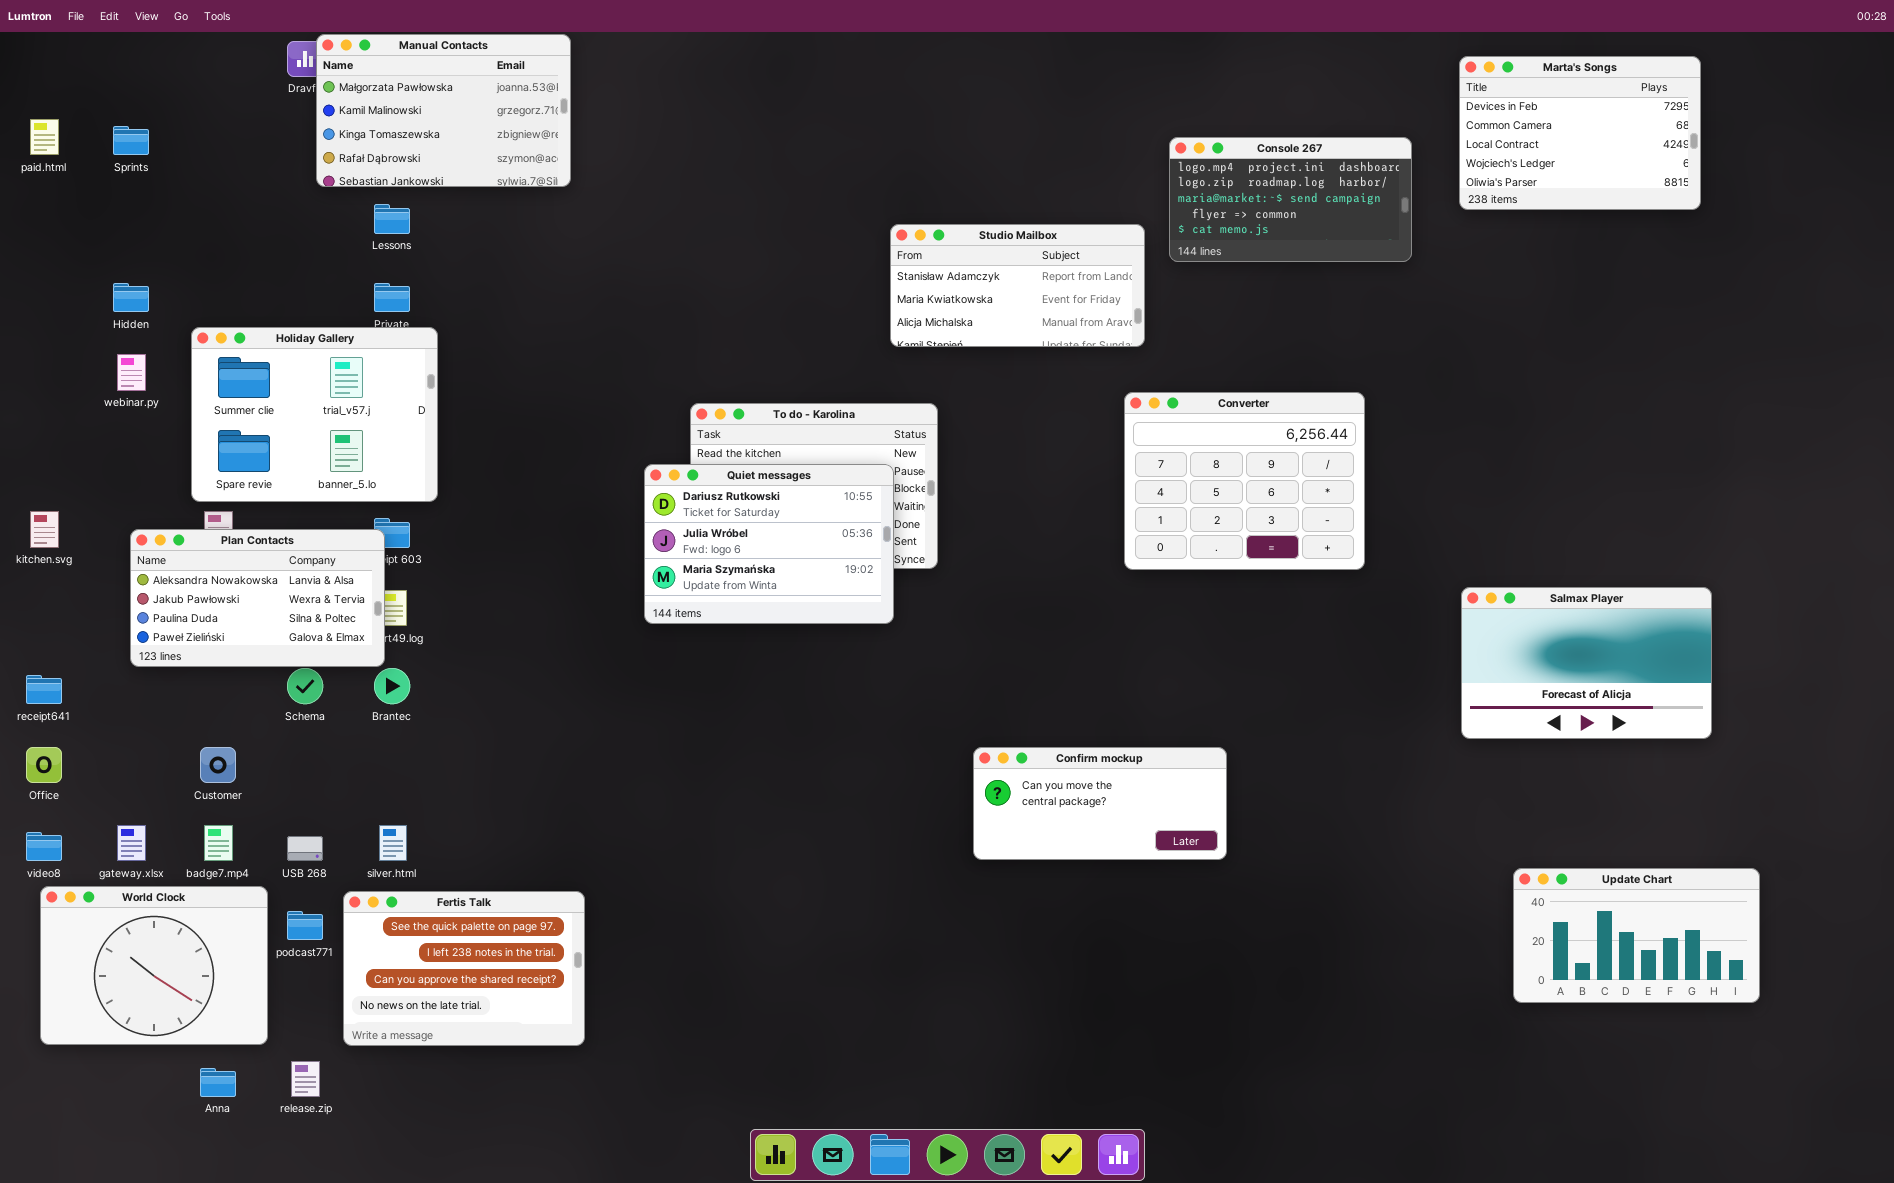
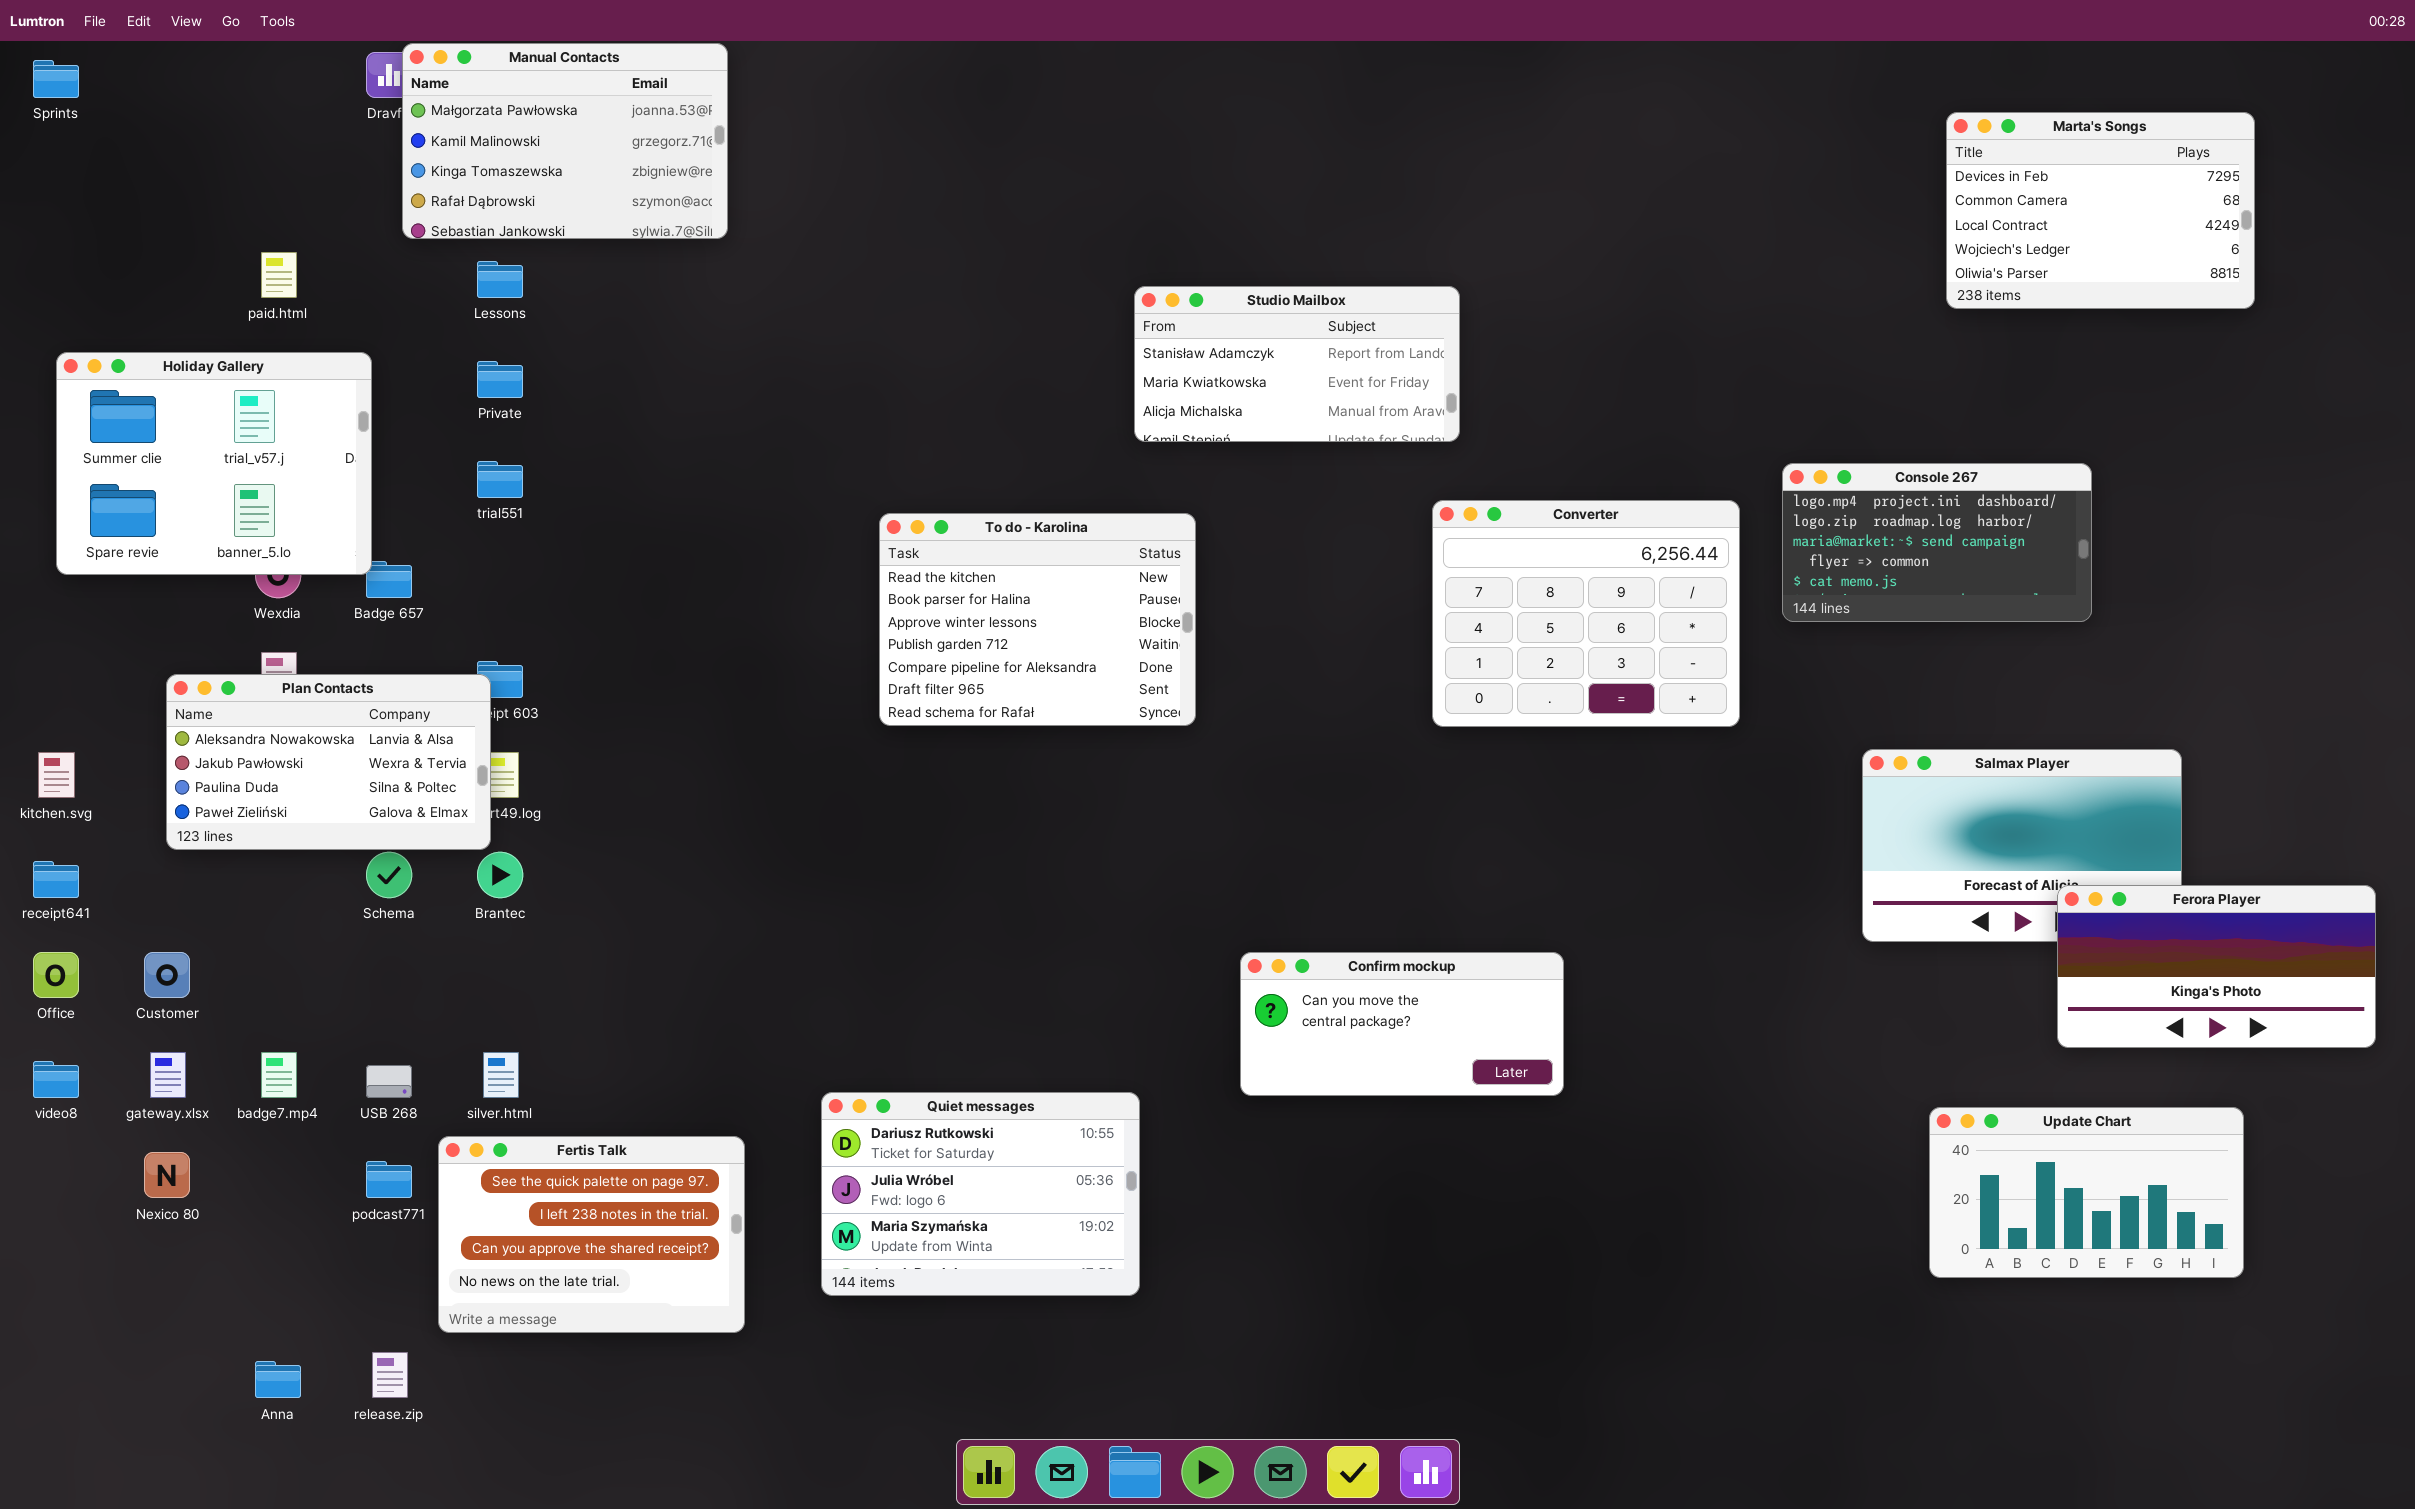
Marta's Songs: [1459,56,1701,210] -> [1946,112,2255,309], moved
paid.html: [30,119,59,155] -> [261,252,297,298], moved
Sprints: [113,126,149,155] -> [33,60,79,98], moved
Console 267: [1169,137,1412,262] -> [1782,463,2092,622], moved
Holiday Gallery: [191,327,438,502] -> [56,352,372,575], moved
Quiet messages: [644,464,894,624] -> [821,1092,1140,1296], moved
kitchen.svg: [30,511,59,548] -> [38,752,75,798], moved
Ferora Player: none -> [2057,885,2376,1048], opened
Customer: [200,747,236,783] -> [144,952,190,998], moved
World Clock: [40,886,268,1045] -> none, closed

